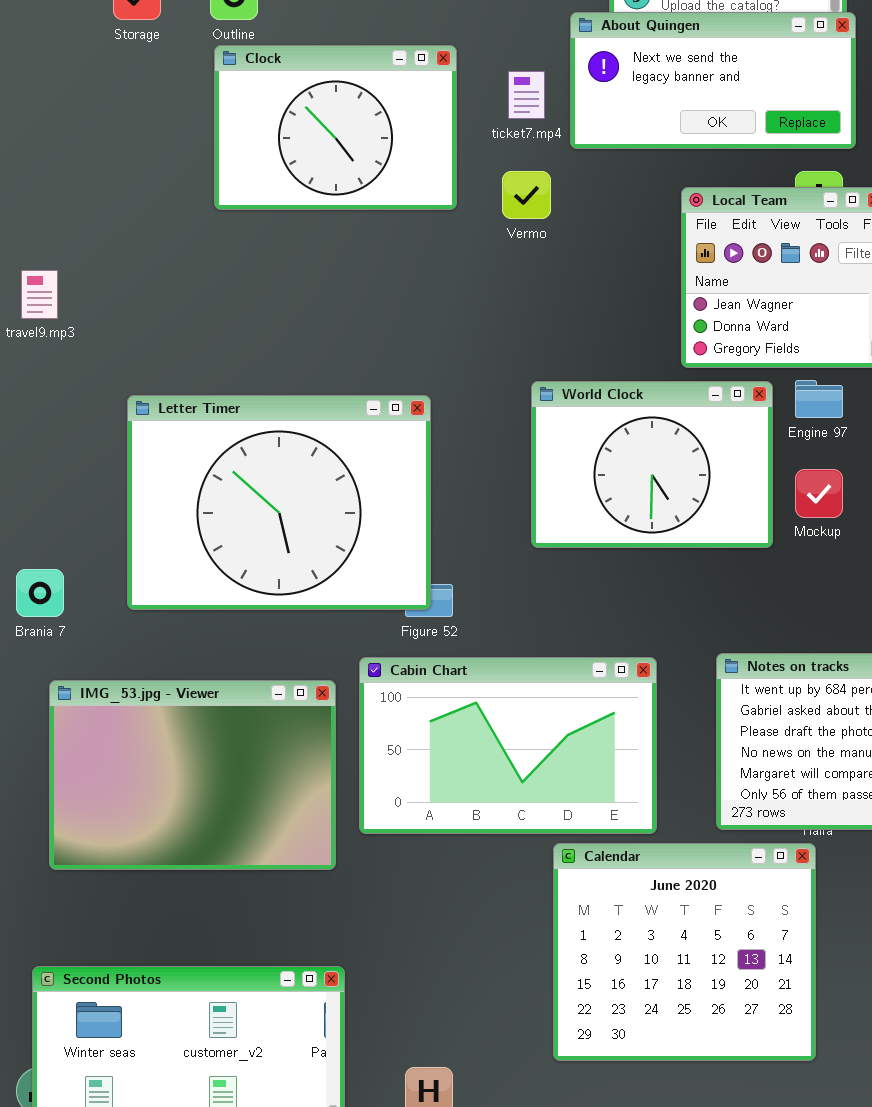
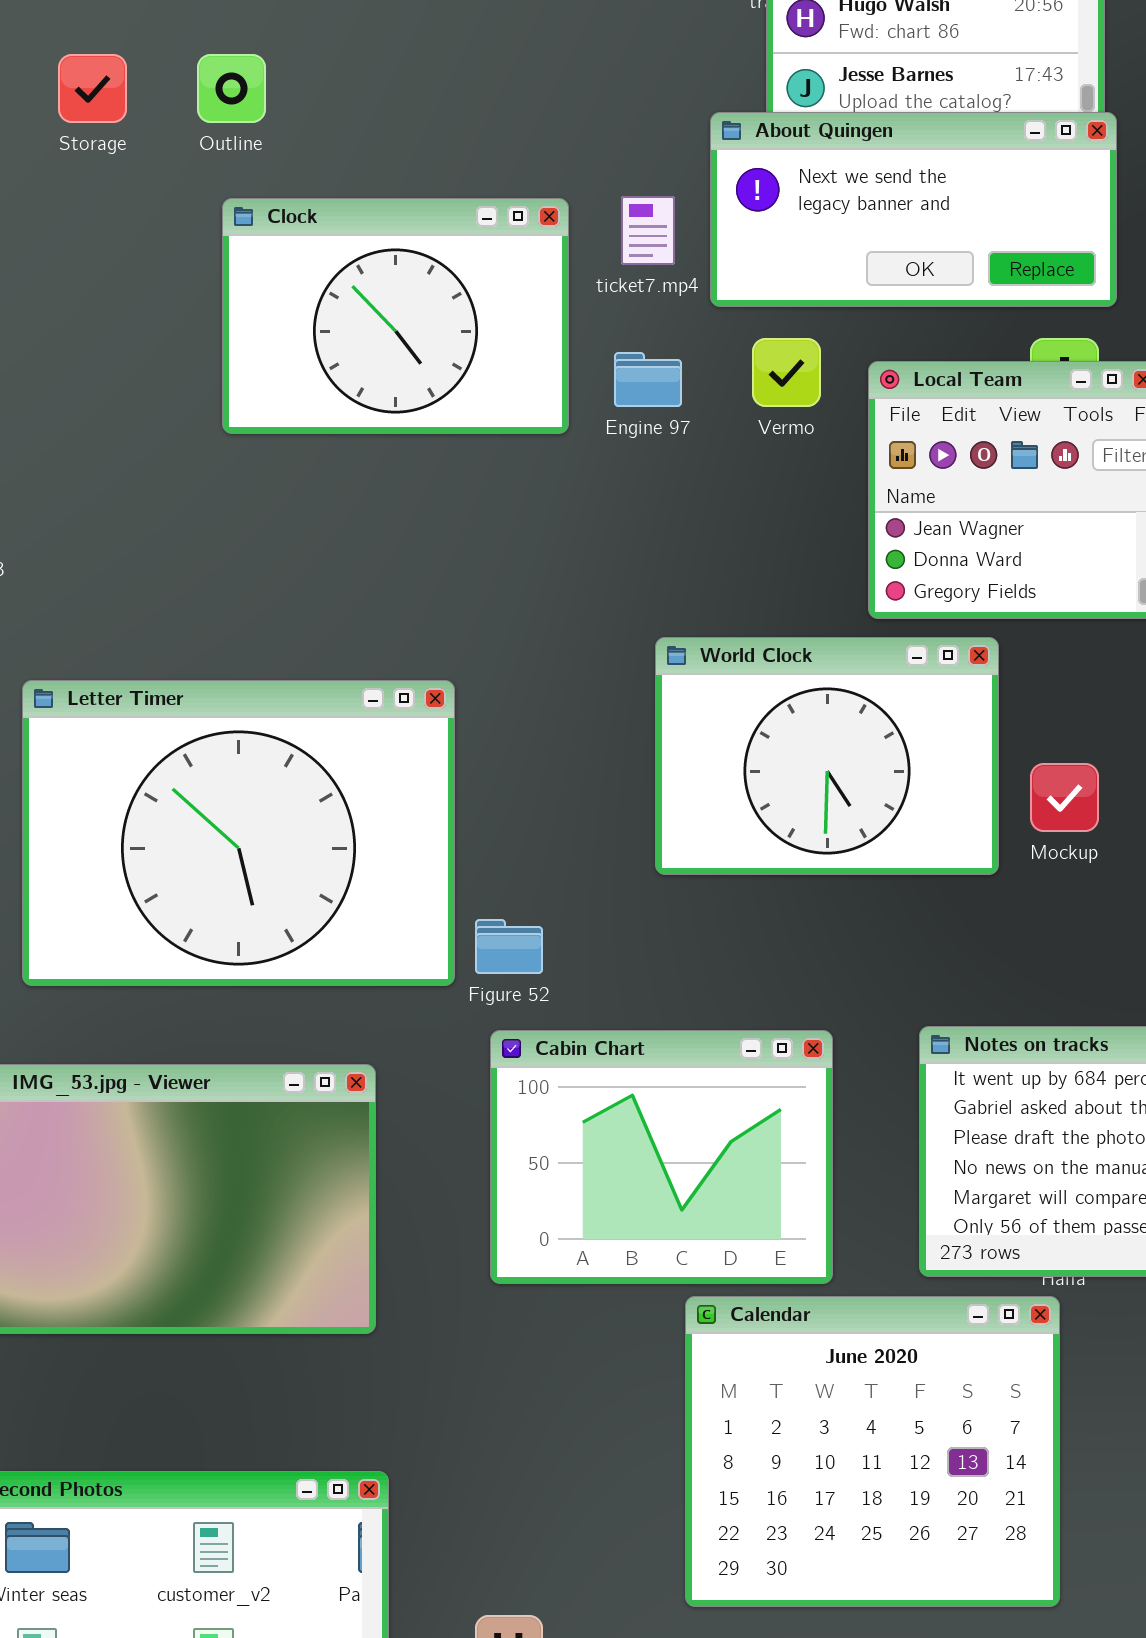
Clock: [214,45,457,210] -> [222,198,569,434], moved
Vermo: [502,171,551,219] -> [752,338,821,407], moved
Engine 97: [795,380,843,418] -> [614,352,682,407], moved
Letter Timer: [127,395,431,610] -> [22,680,455,986], moved
Cabin Chart: [359,657,657,834] -> [490,1030,833,1284], resized

